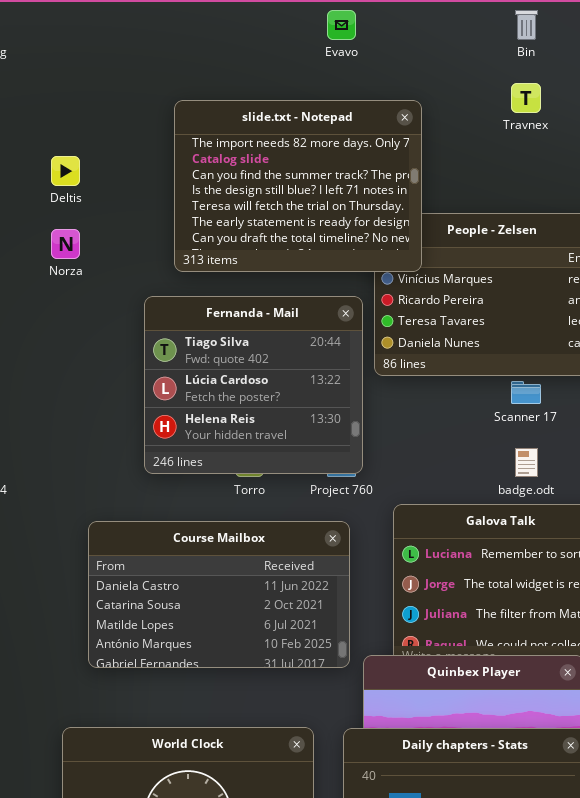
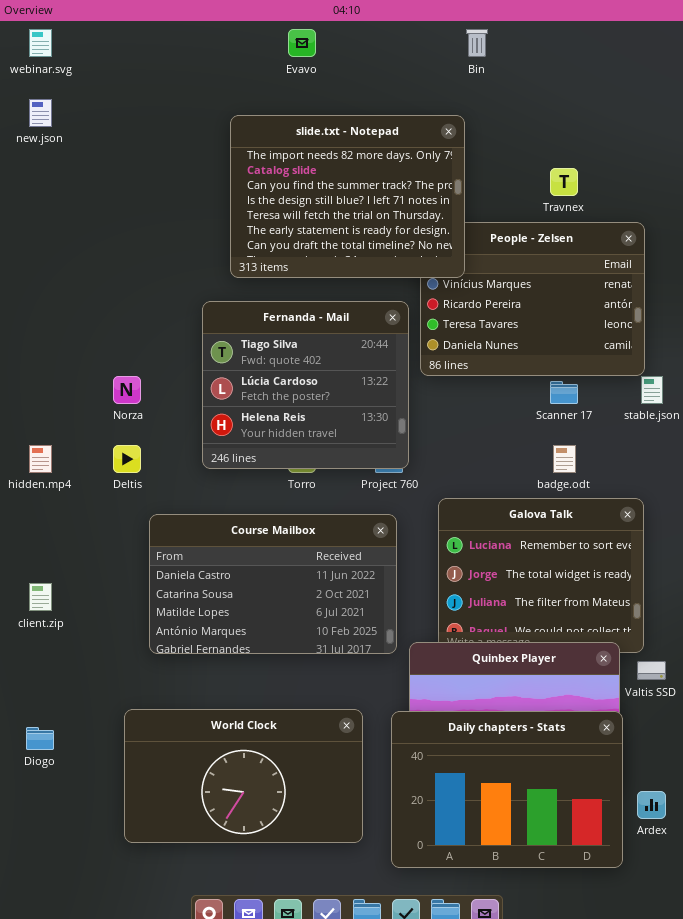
Evavo: [327,10,356,40] -> [288,29,316,57], moved
Bin: [515,10,538,40] -> [466,29,488,57], moved
Travnex: [511,83,541,113] -> [550,168,578,196], moved
Deltis: [51,156,80,186] -> [113,445,141,473], moved
Norza: [51,229,80,259] -> [113,376,141,404], moved

